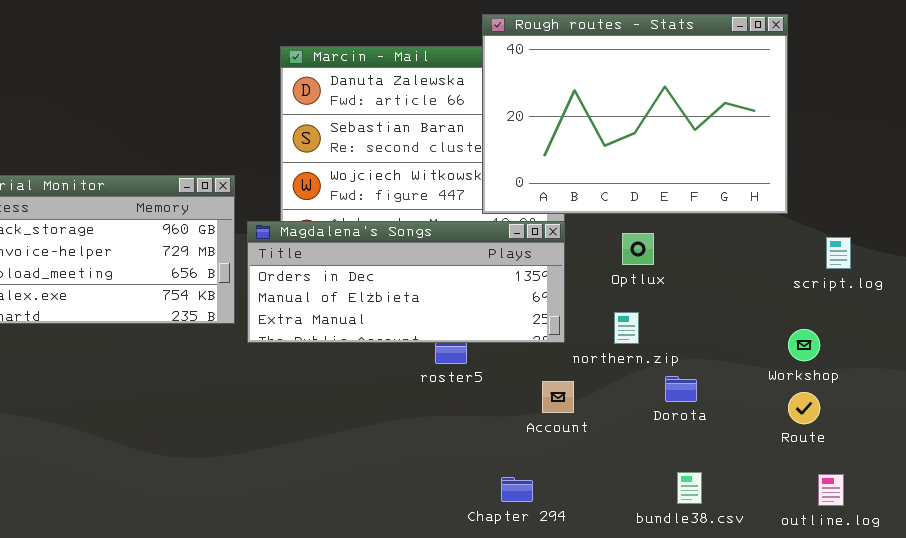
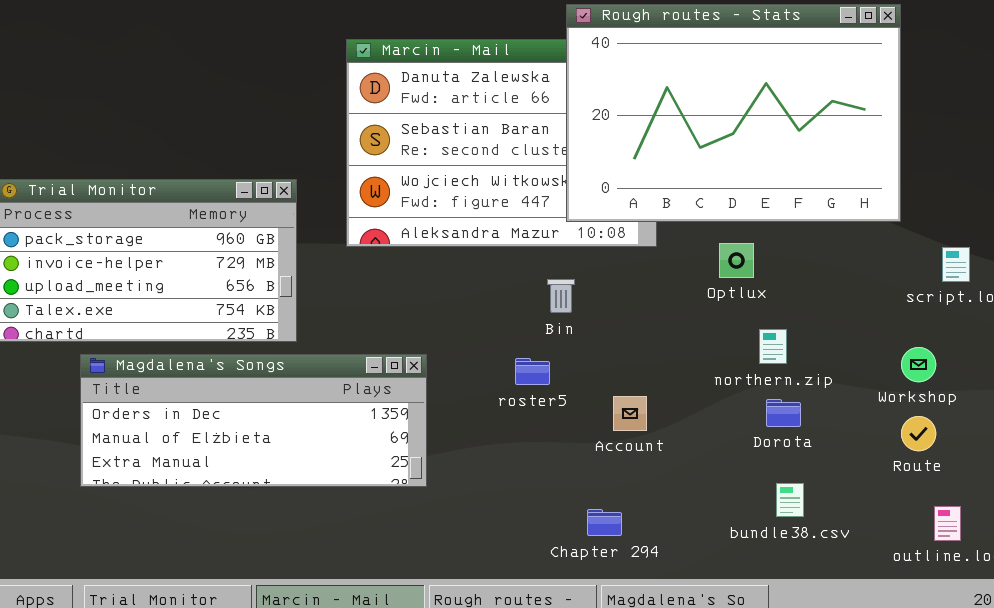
Magdalena's Songs: [247,221,565,343] -> [80,354,427,487], moved
northern.zip: [614,312,639,344] -> [759,329,787,364], moved
Account: [542,381,574,413] -> [613,396,647,431], moved
bundle38.csv: [677,472,702,504] -> [776,483,804,517], moved

